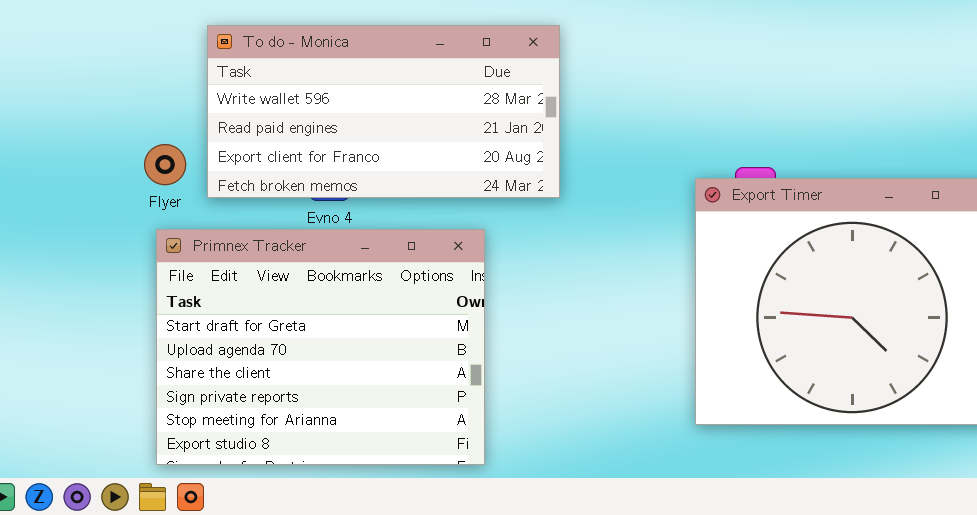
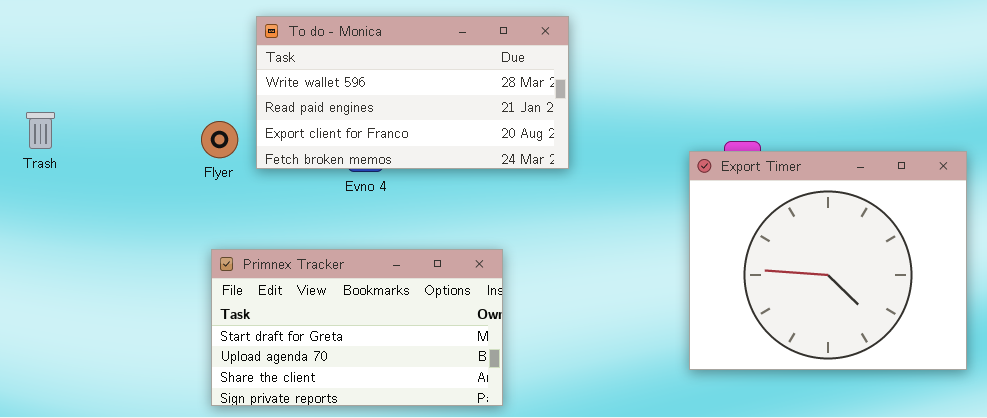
Primnex Tracker: [156,229,485,465] -> [211,249,503,406], resized

